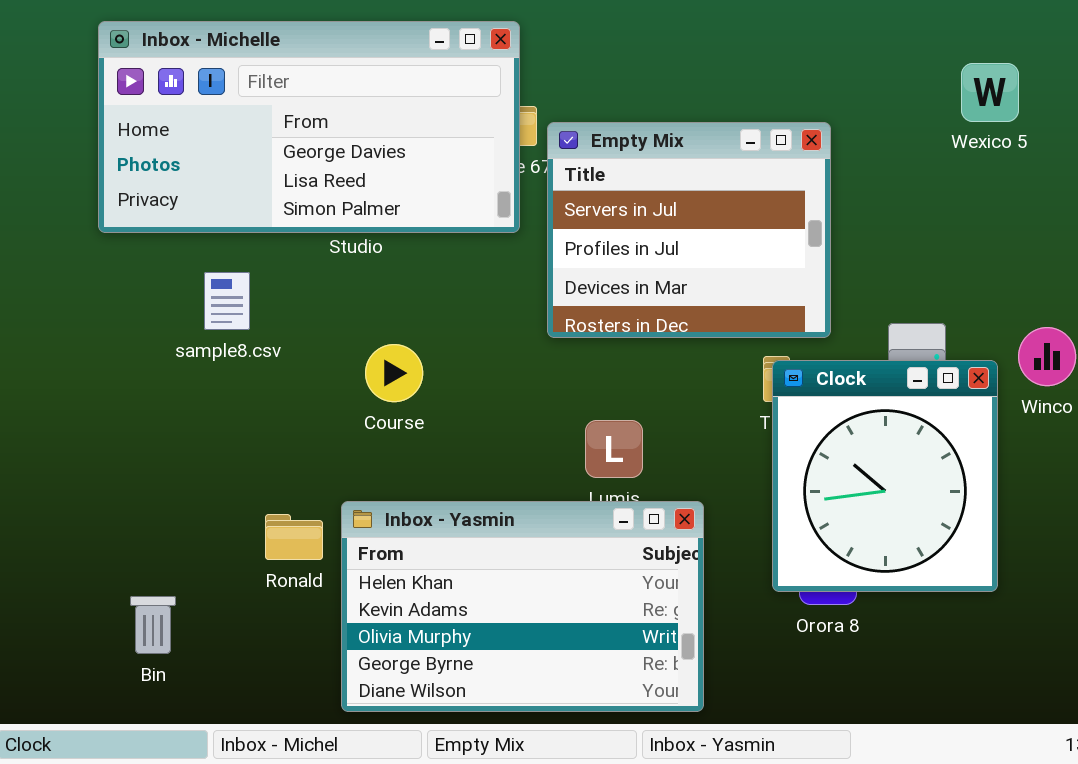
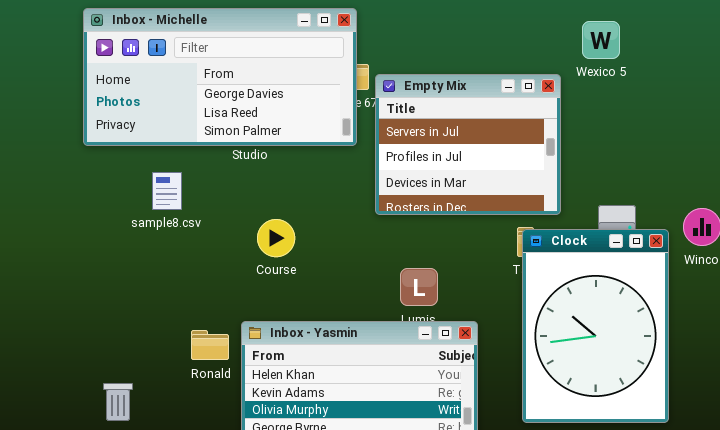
Wexico 5: [961,63,1019,122] -> [582,21,620,59], moved
Clock: [772,360,998,592] -> [522,229,669,423], resized

